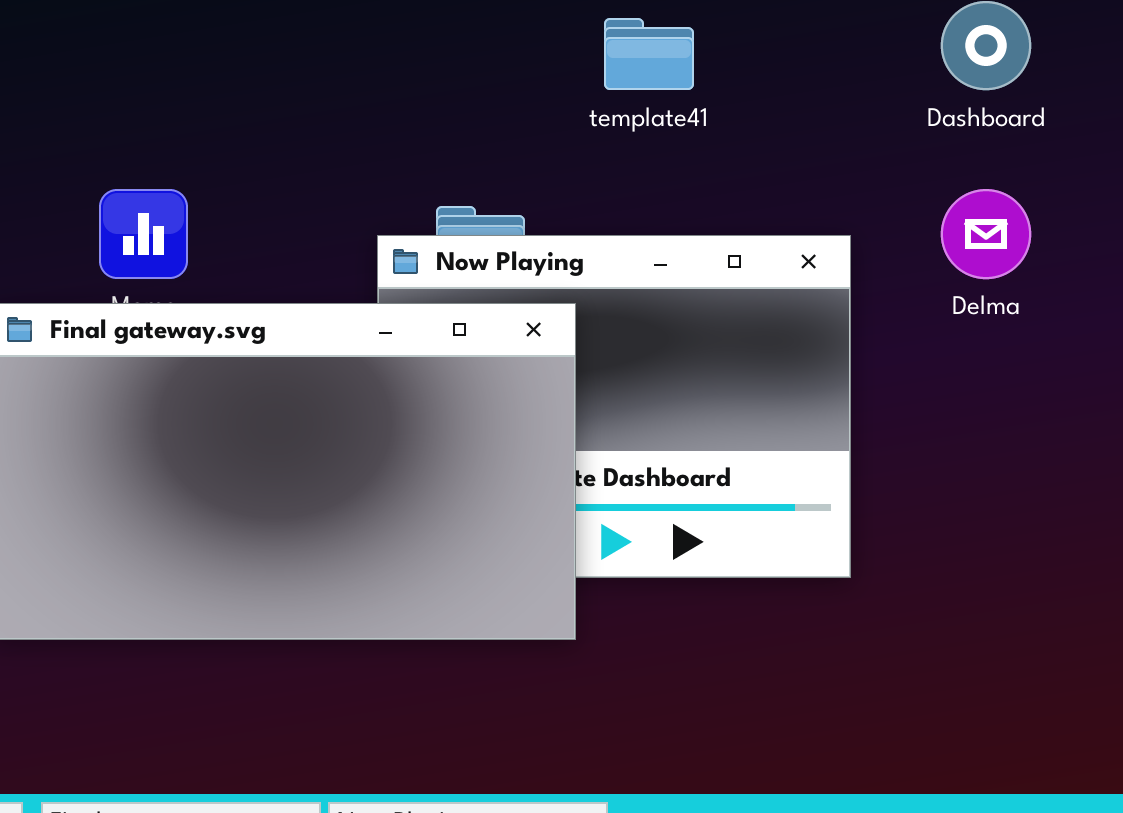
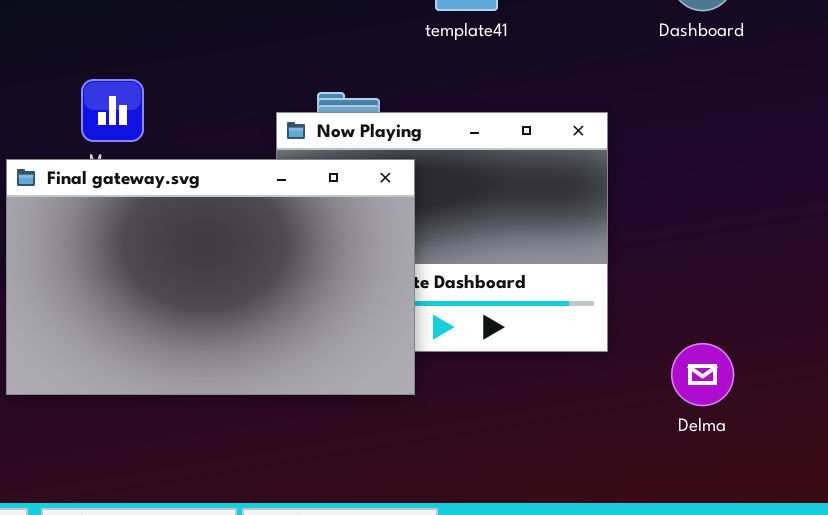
Delma: [941,189,1031,279] -> [671,343,734,406], moved

